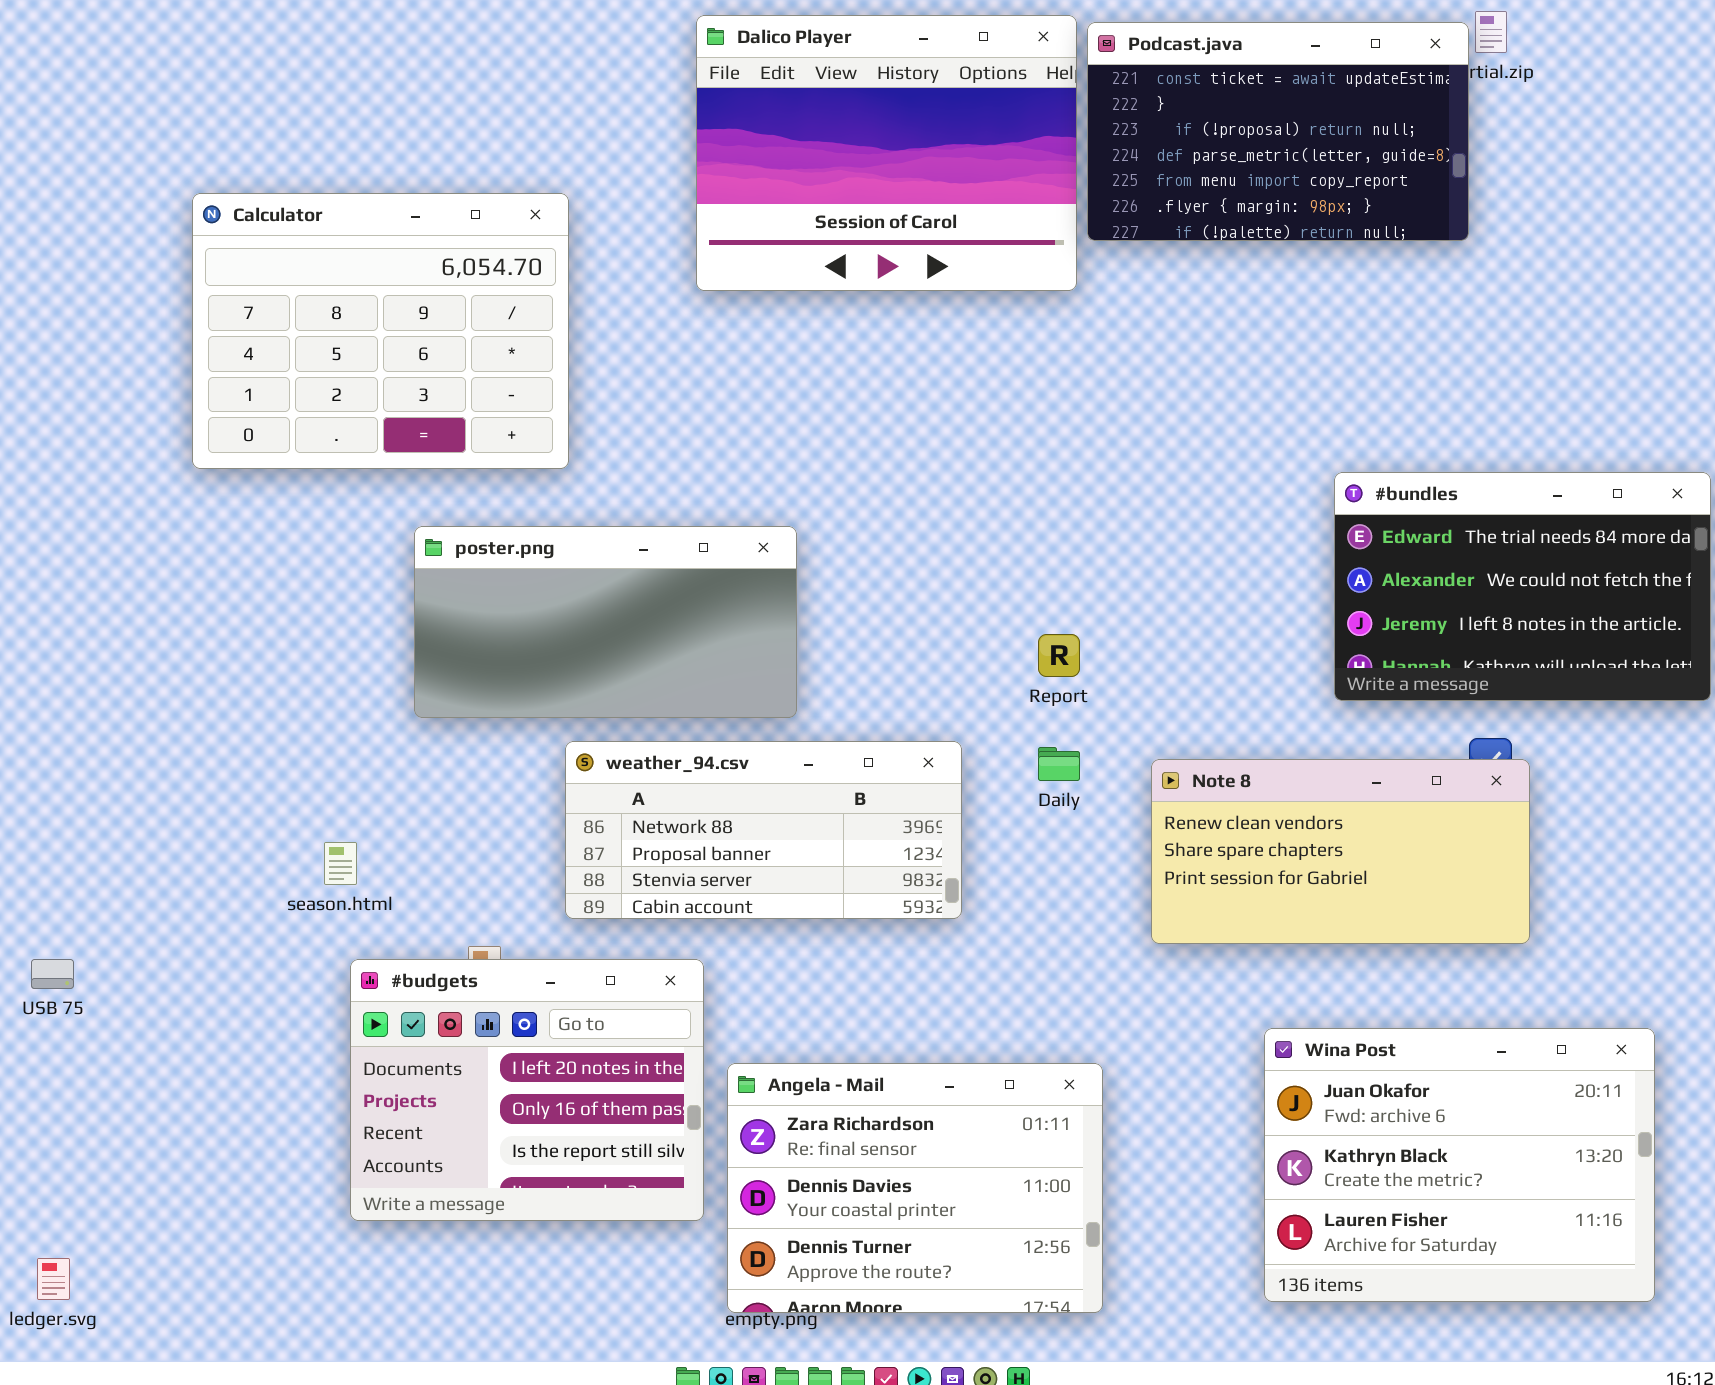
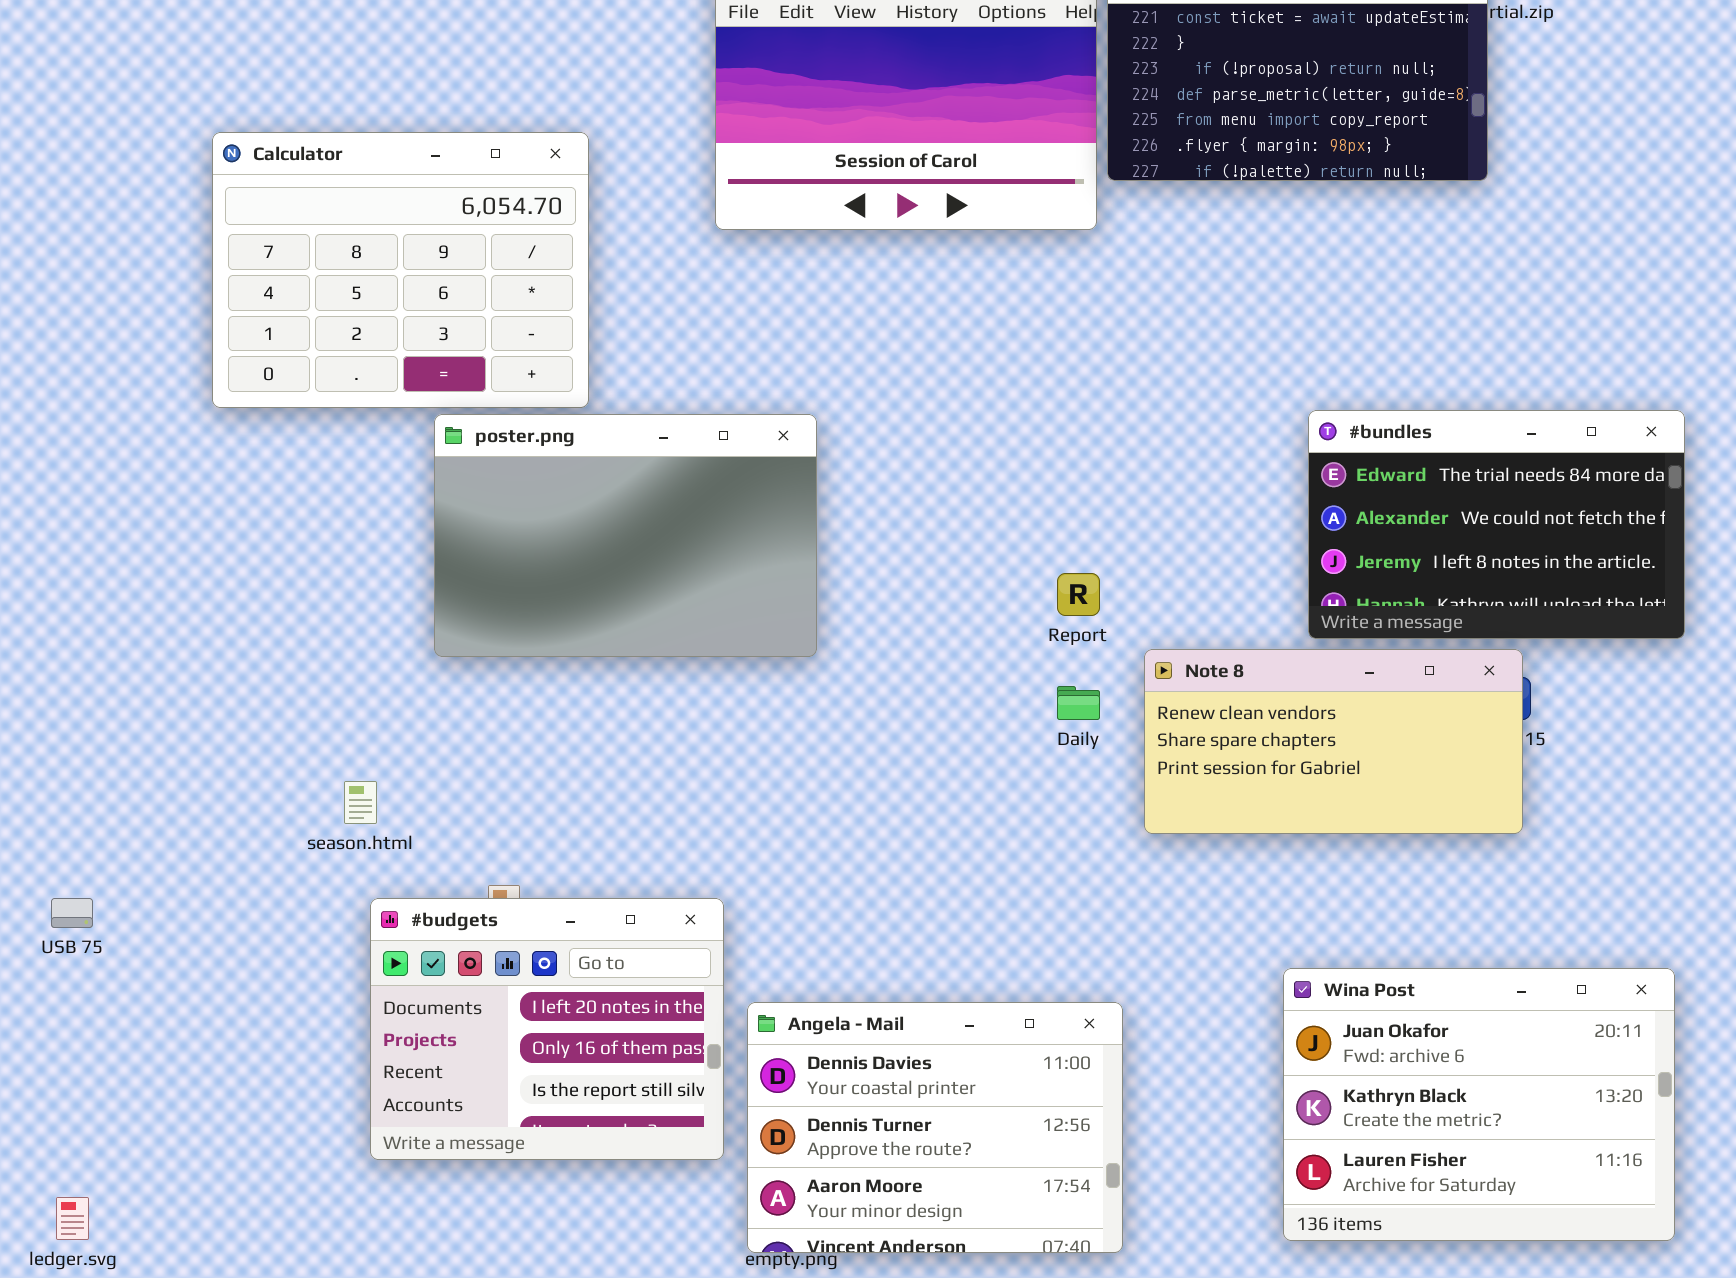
#bundles: [1334,472,1711,701] -> [1308,410,1685,639], moved
poster.png: [414,526,797,718] -> [434,414,817,657], resized
weather_94.csv: [565,741,962,919] -> none, closed
Note 8: [1151,759,1530,944] -> [1144,649,1523,834], moved
Angela - Mail: [727,1063,1103,1313] -> [747,1002,1123,1253], scrolled down 1 row

